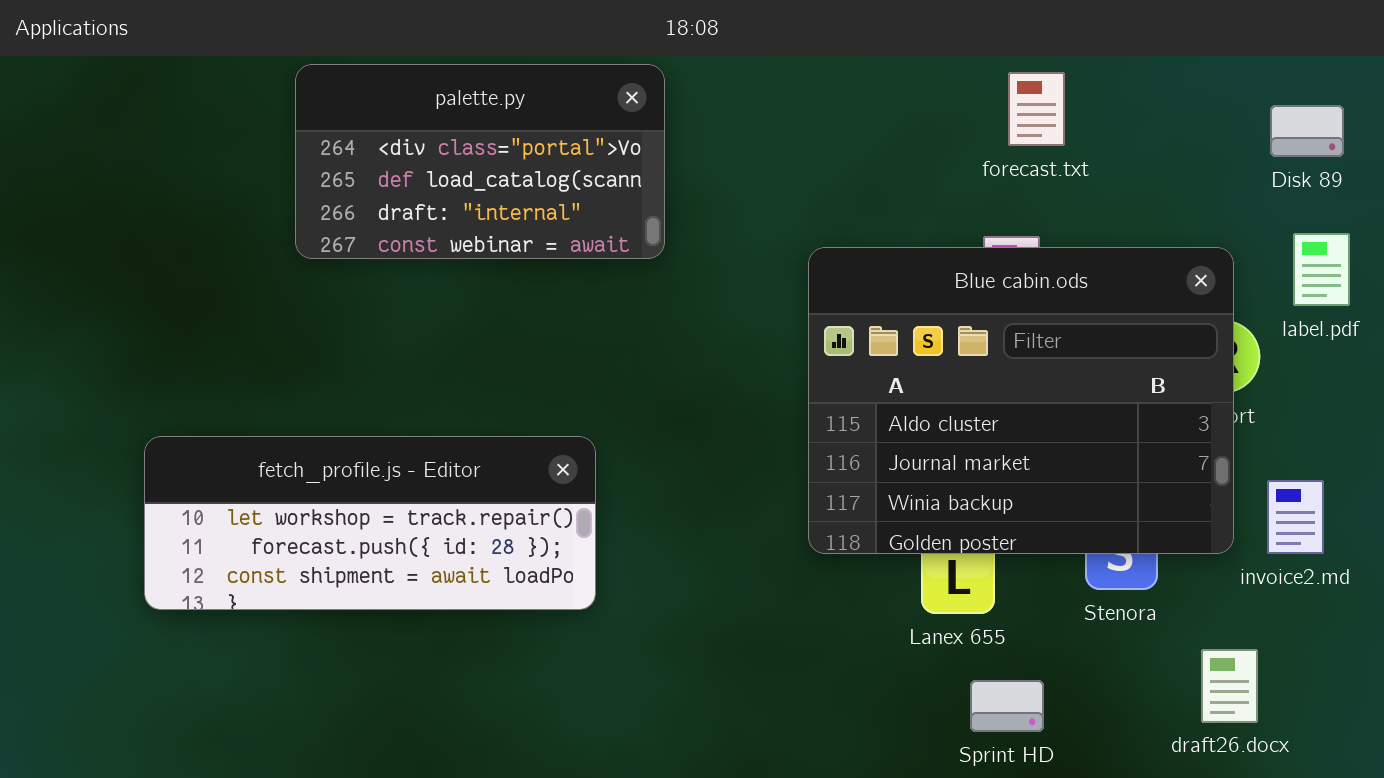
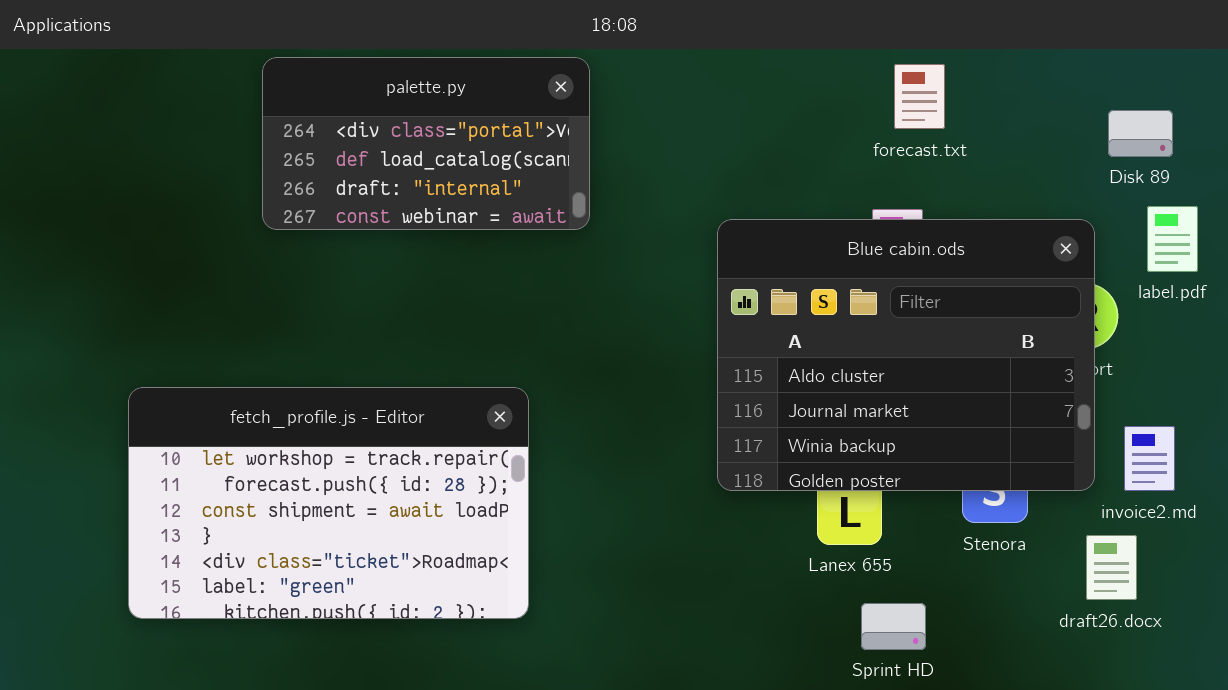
Disk 89: [1270,105,1344,157] -> [1108,110,1173,157], moved
fetch_profile.js - Editor: [144,436,596,610] -> [128,387,529,619], resized
draft26.docx: [1201,649,1258,723] -> [1086,535,1137,600], moved

